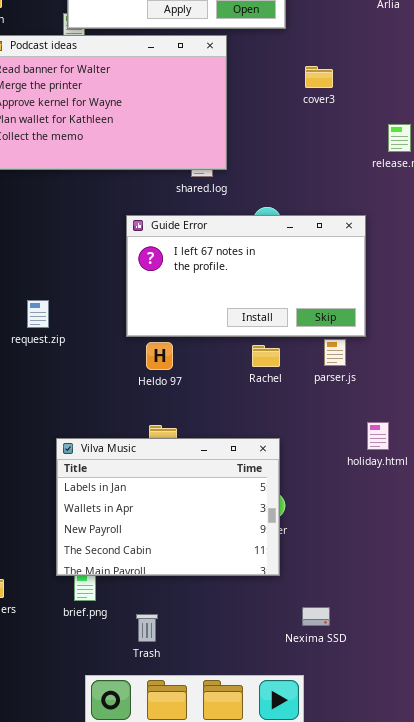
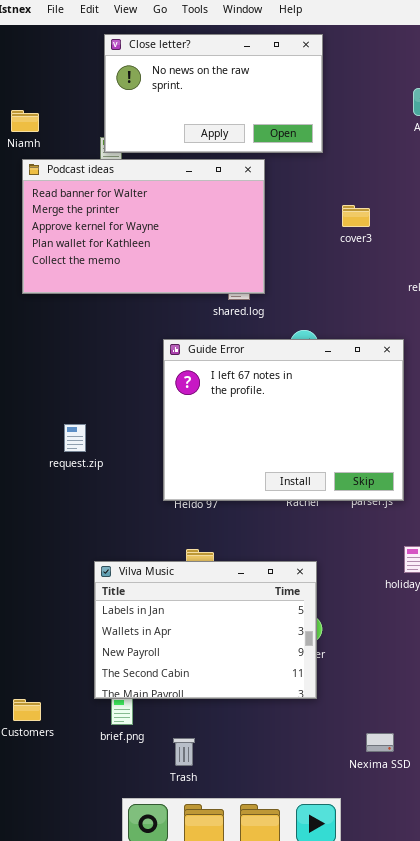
cover3: [305,66,333,88] -> [342,205,370,227], moved
Guide Error: [126,215,366,337] -> [163,339,404,501], resized
Nexima SSD: [302,607,330,626] -> [366,733,394,752], moved

